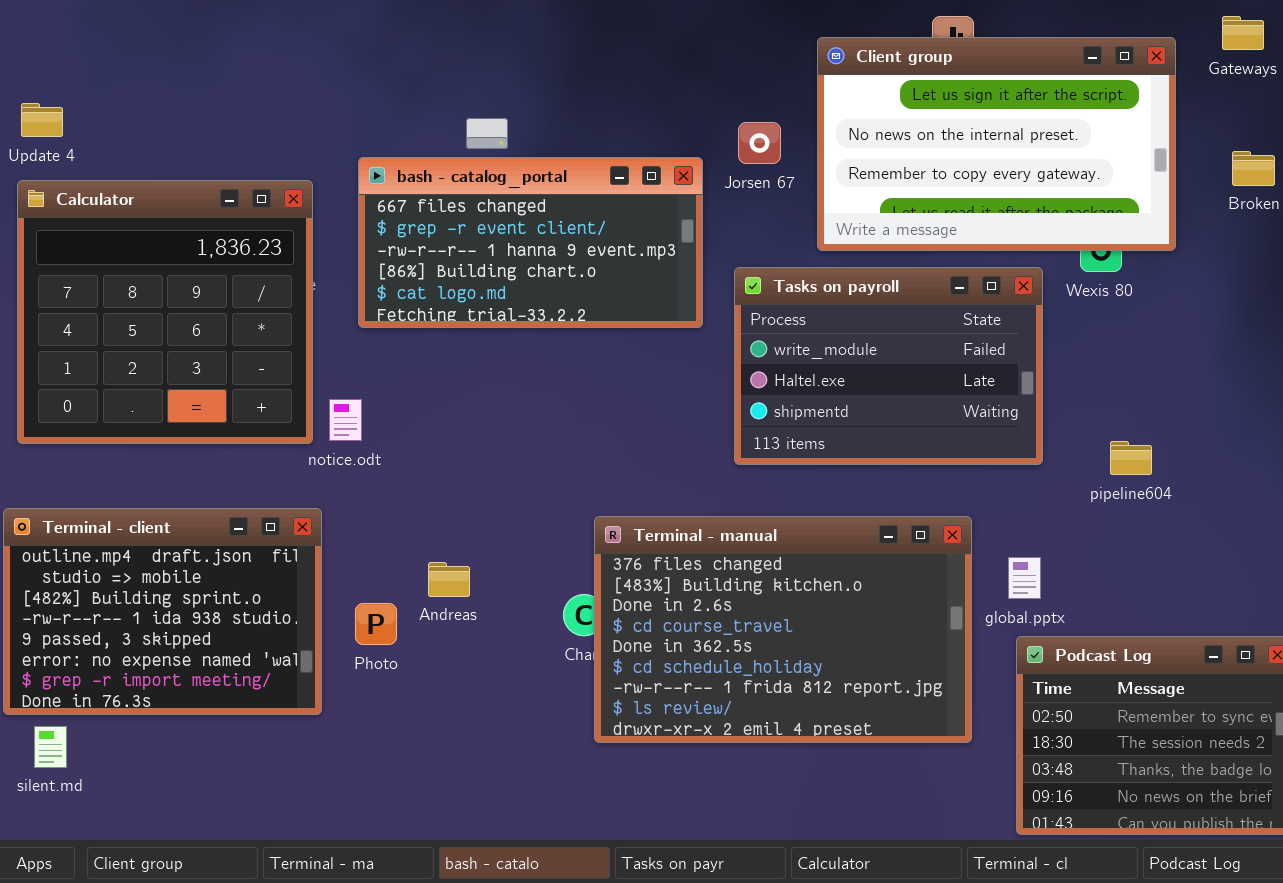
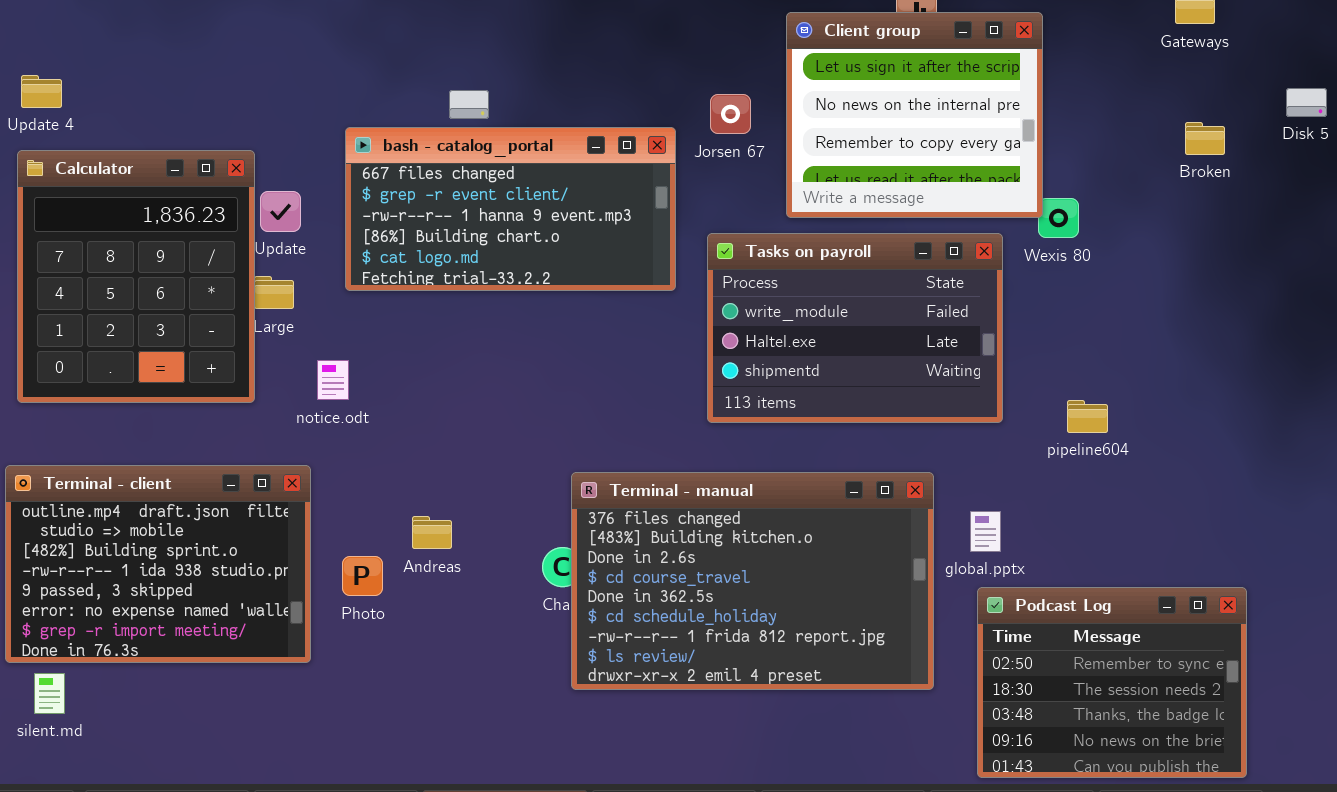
Client group: [817,37,1176,251] -> [786,12,1043,218], resized
Calculator: [17,180,313,444] -> [17,150,255,403], resized

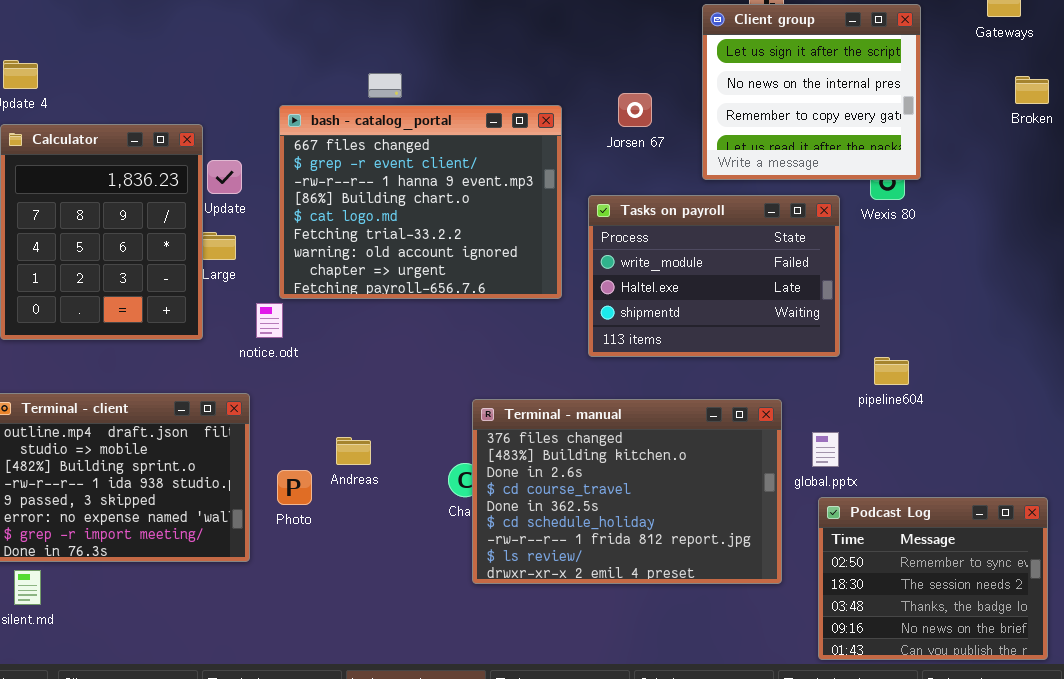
Client group: [786,12,1043,218] -> [702,4,921,180], moved
Jorsen 67: [710,94,751,134] -> [618,93,652,127], moved
Broken: [1185,122,1225,155] -> [1015,76,1049,104], moved
bash - catalog_portal: [345,127,676,291] -> [279,105,562,299], resized
pipeline604: [1067,400,1108,433] -> [874,357,909,385], moved

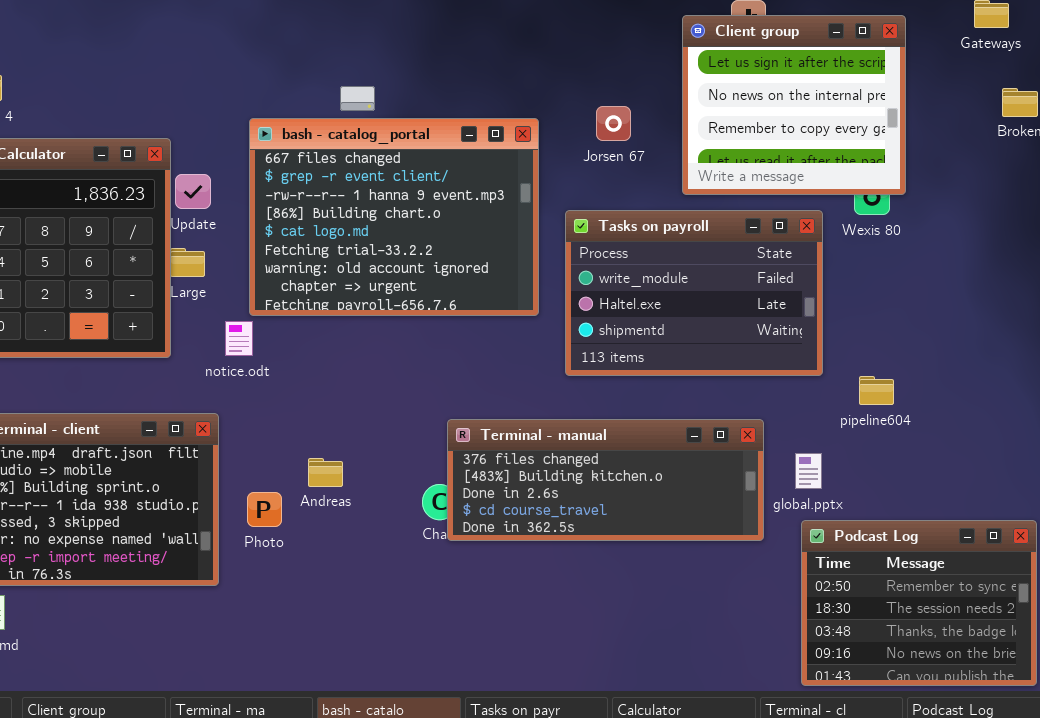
Terminal - manual: [472,399,782,584] -> [447,419,764,541], resized

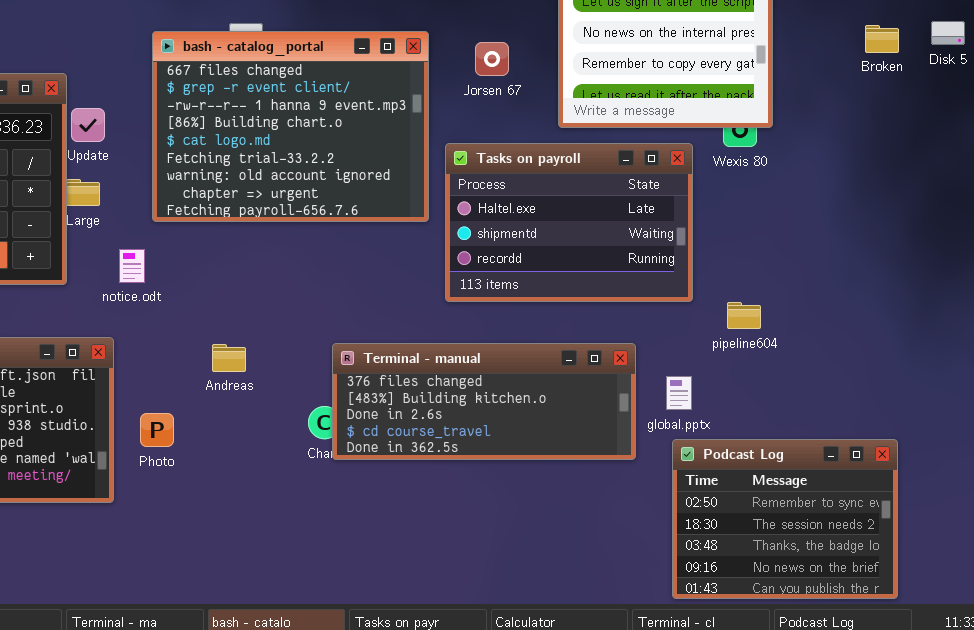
bash - catalog_portal: [249,118,539,316] -> [152,31,429,222], moved
Tasks on payroll: [565,210,823,376] -> [445,143,693,302], scrolled down 1 row
Andreas: [308,458,343,487] -> [212,344,246,372], moved

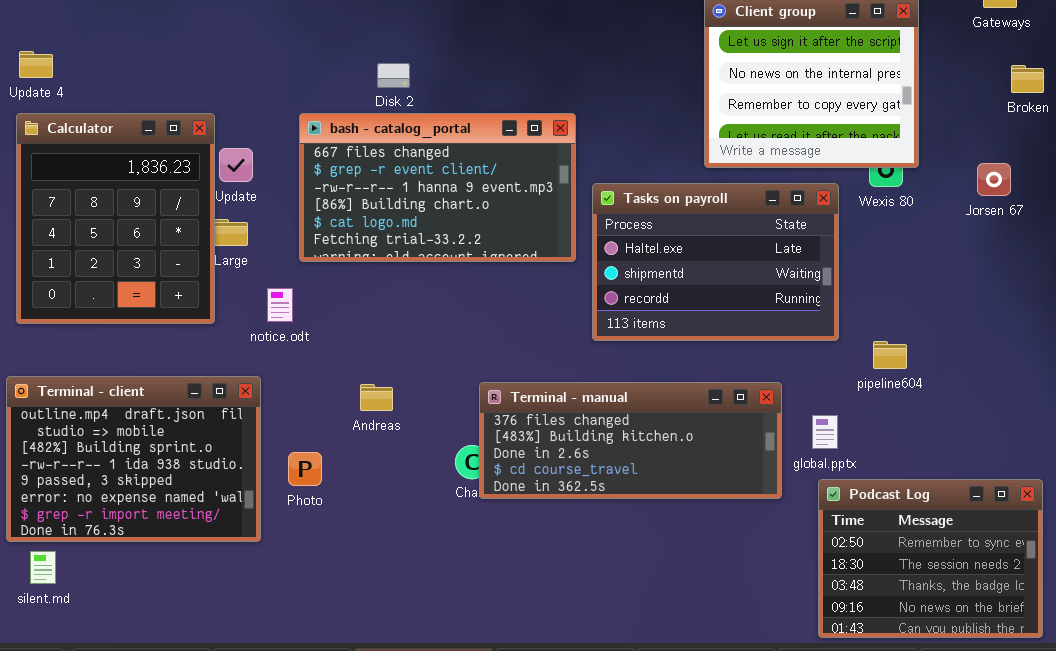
bash - catalog_portal: [152,31,429,222] -> [299,113,576,262], resized
Jorsen 67: [475,42,509,76] -> [977,163,1011,196], moved

